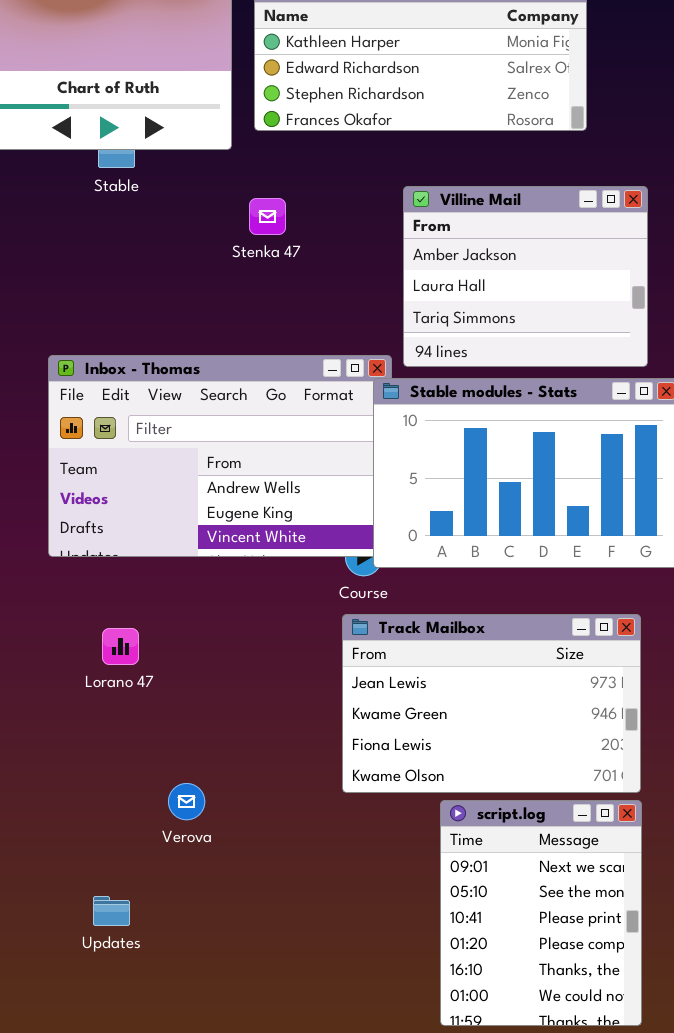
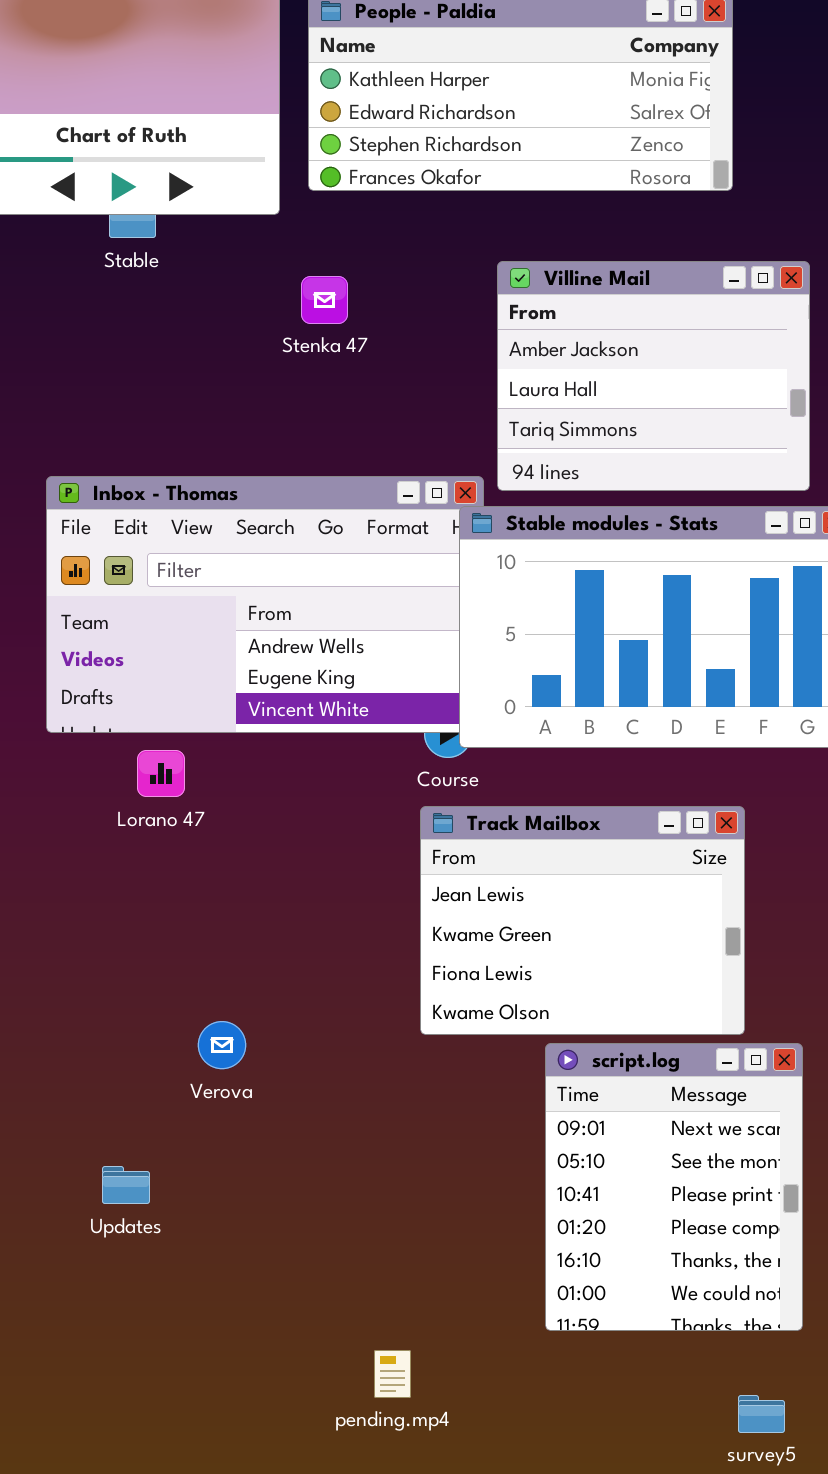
Track Mailbox: [342,614,641,793] -> [420,806,745,1035], resized
Lorano 47: [102,628,139,665] -> [137,750,185,797], moved

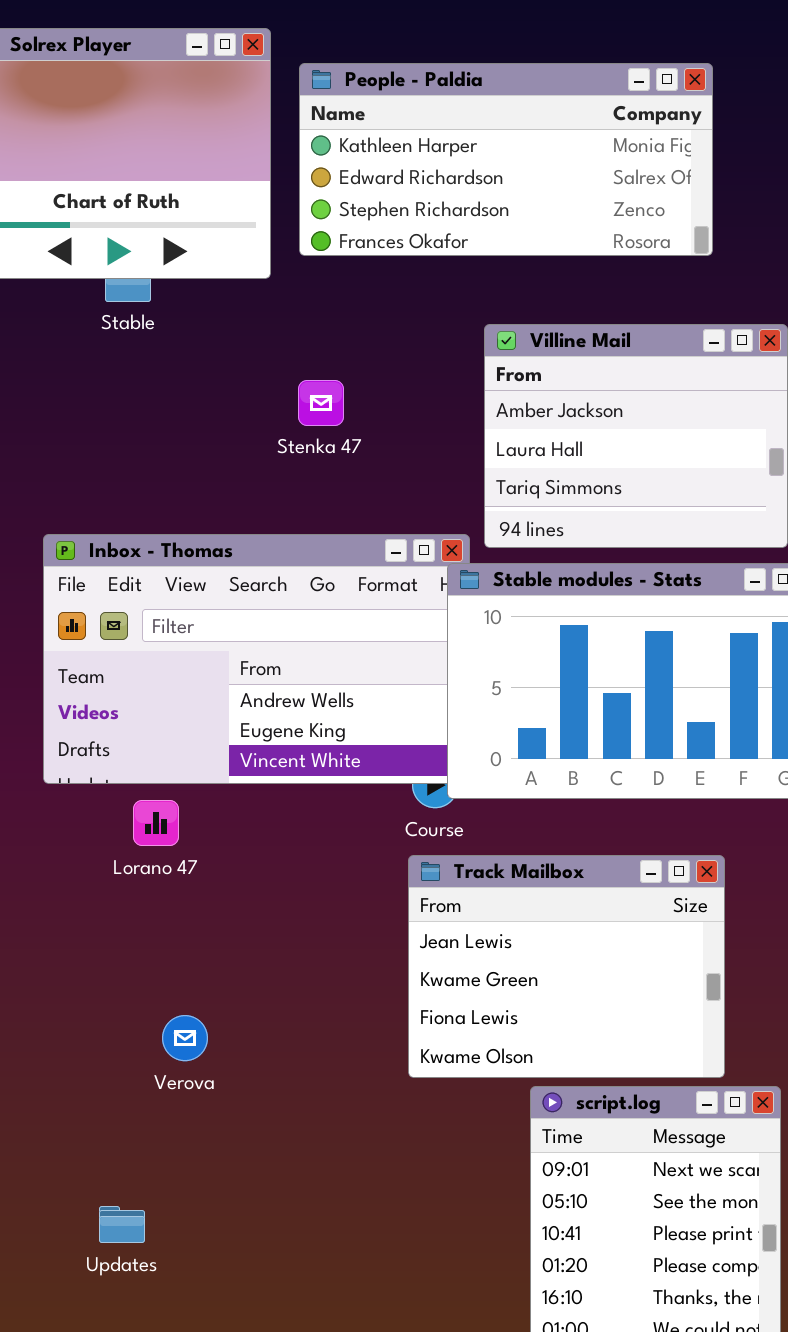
Stenka 47: [301,276,348,324] -> [298,380,344,426], moved
Verova: [198,1021,246,1069] -> [162,1015,208,1061], moved

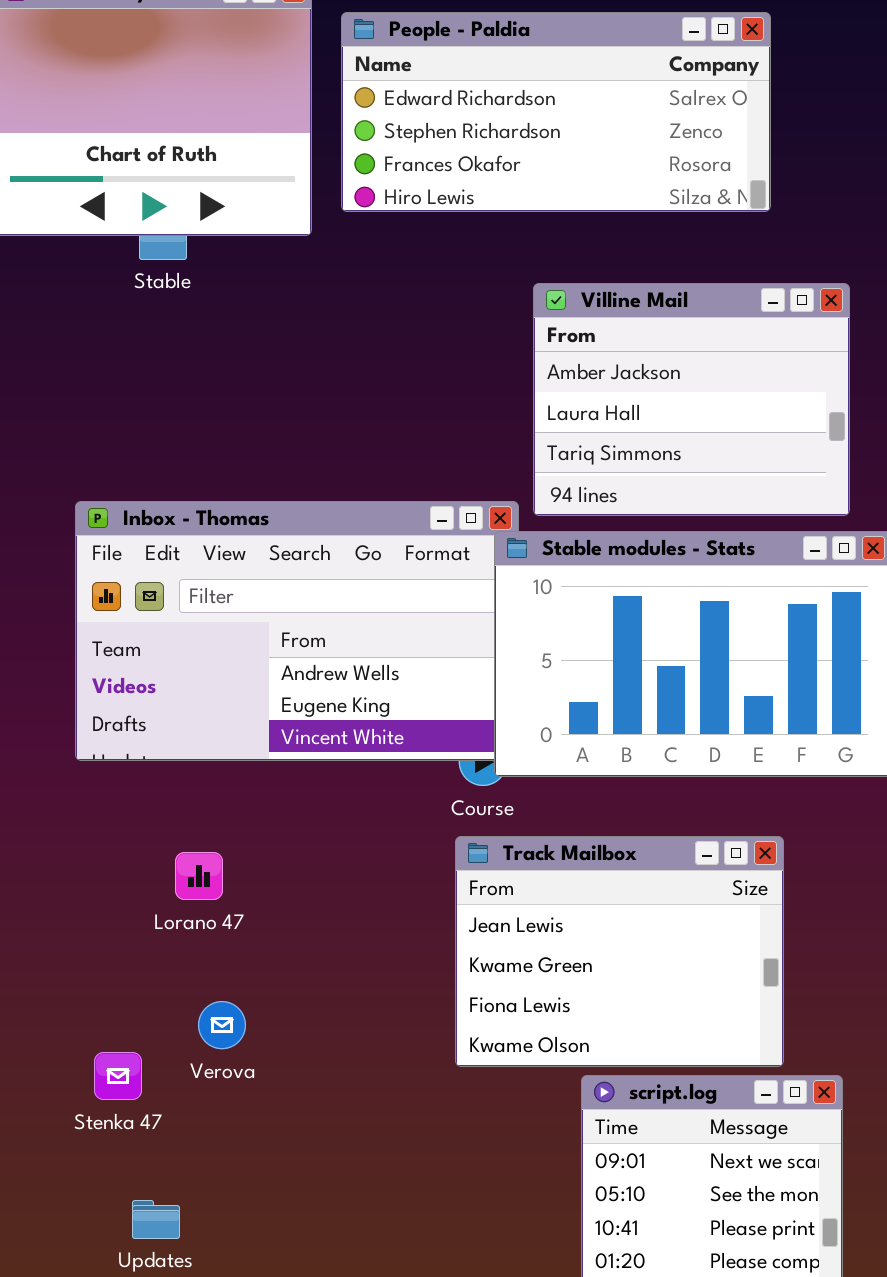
People - Paldia: [299,63,713,256] -> [341,12,771,212], scrolled down 1 row
Stenka 47: [298,380,344,426] -> [94,1052,142,1100], moved
Lorano 47: [133,800,179,846] -> [175,852,223,900], moved

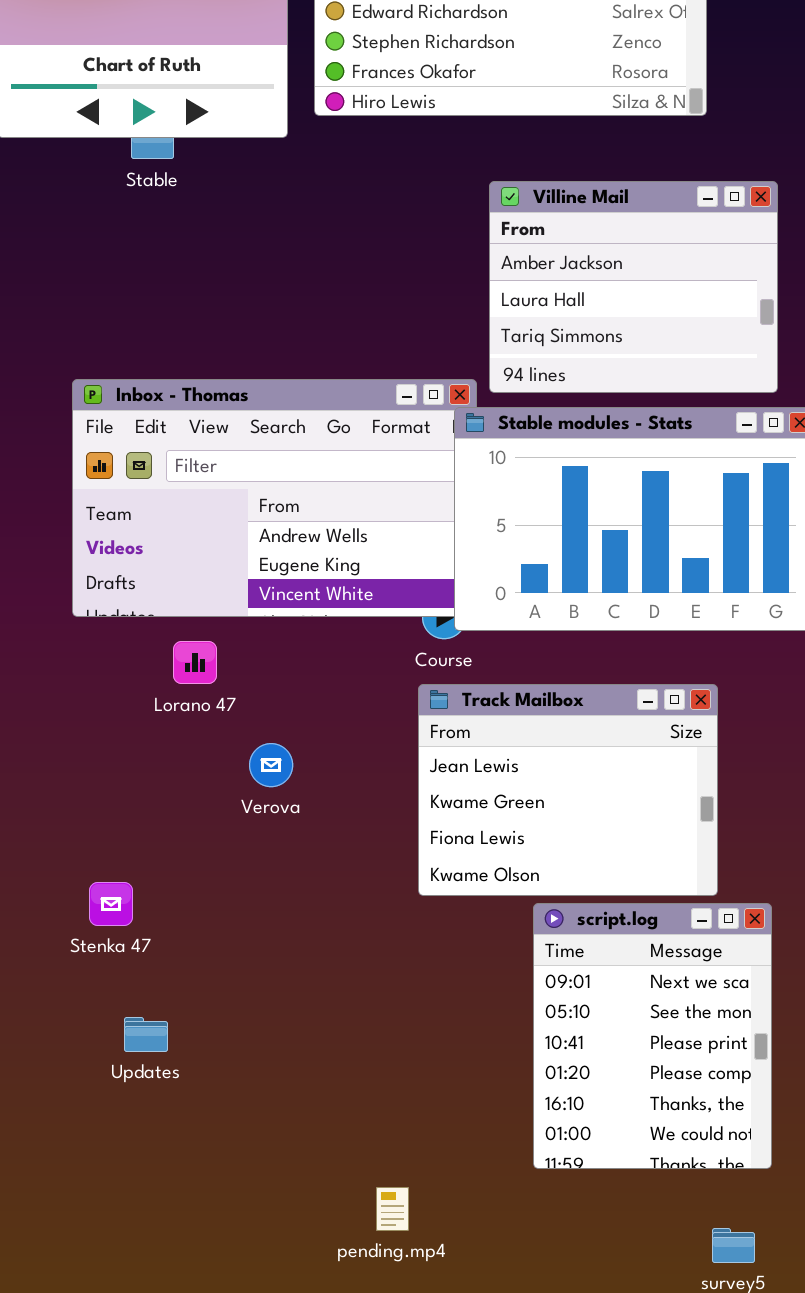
Lorano 47: [175,852,223,900] -> [173,641,217,684], moved
Verova: [198,1001,246,1049] -> [249,743,293,787], moved

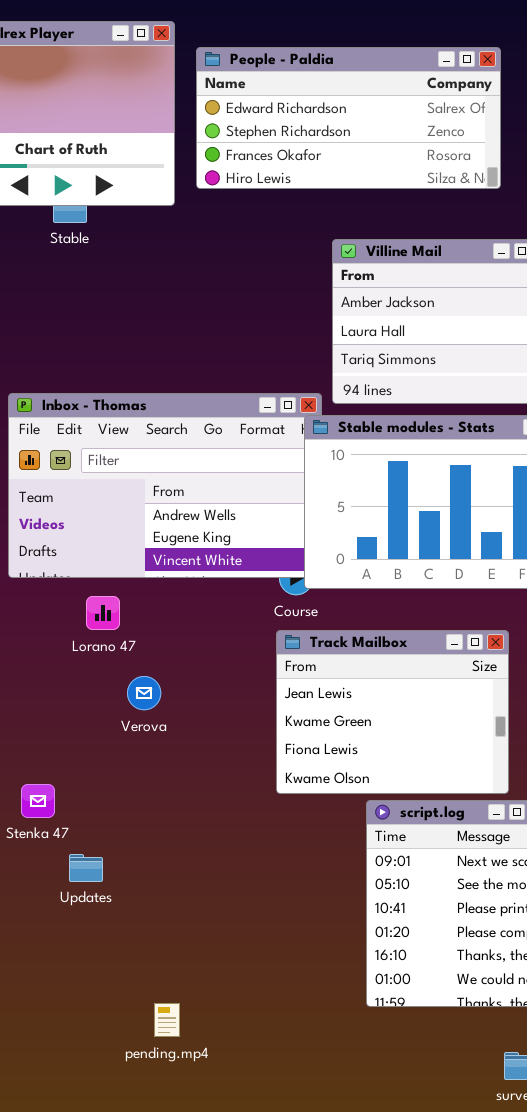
Verova: [249,743,293,787] -> [127,676,161,710], moved
Updates: [124,1017,168,1052] -> [69,854,103,882], moved
pending.mp4: [376,1187,409,1231] -> [154,1003,180,1037], moved

